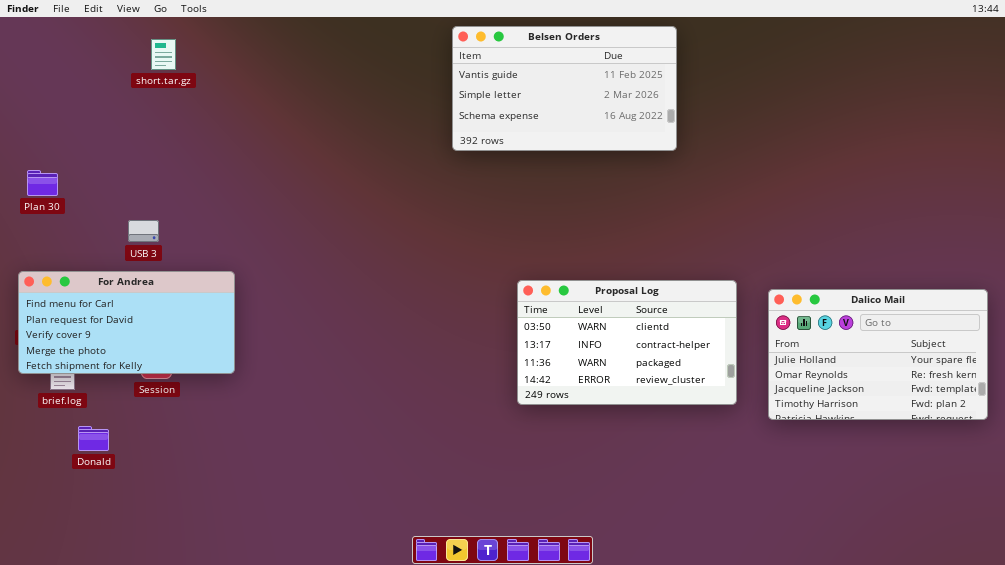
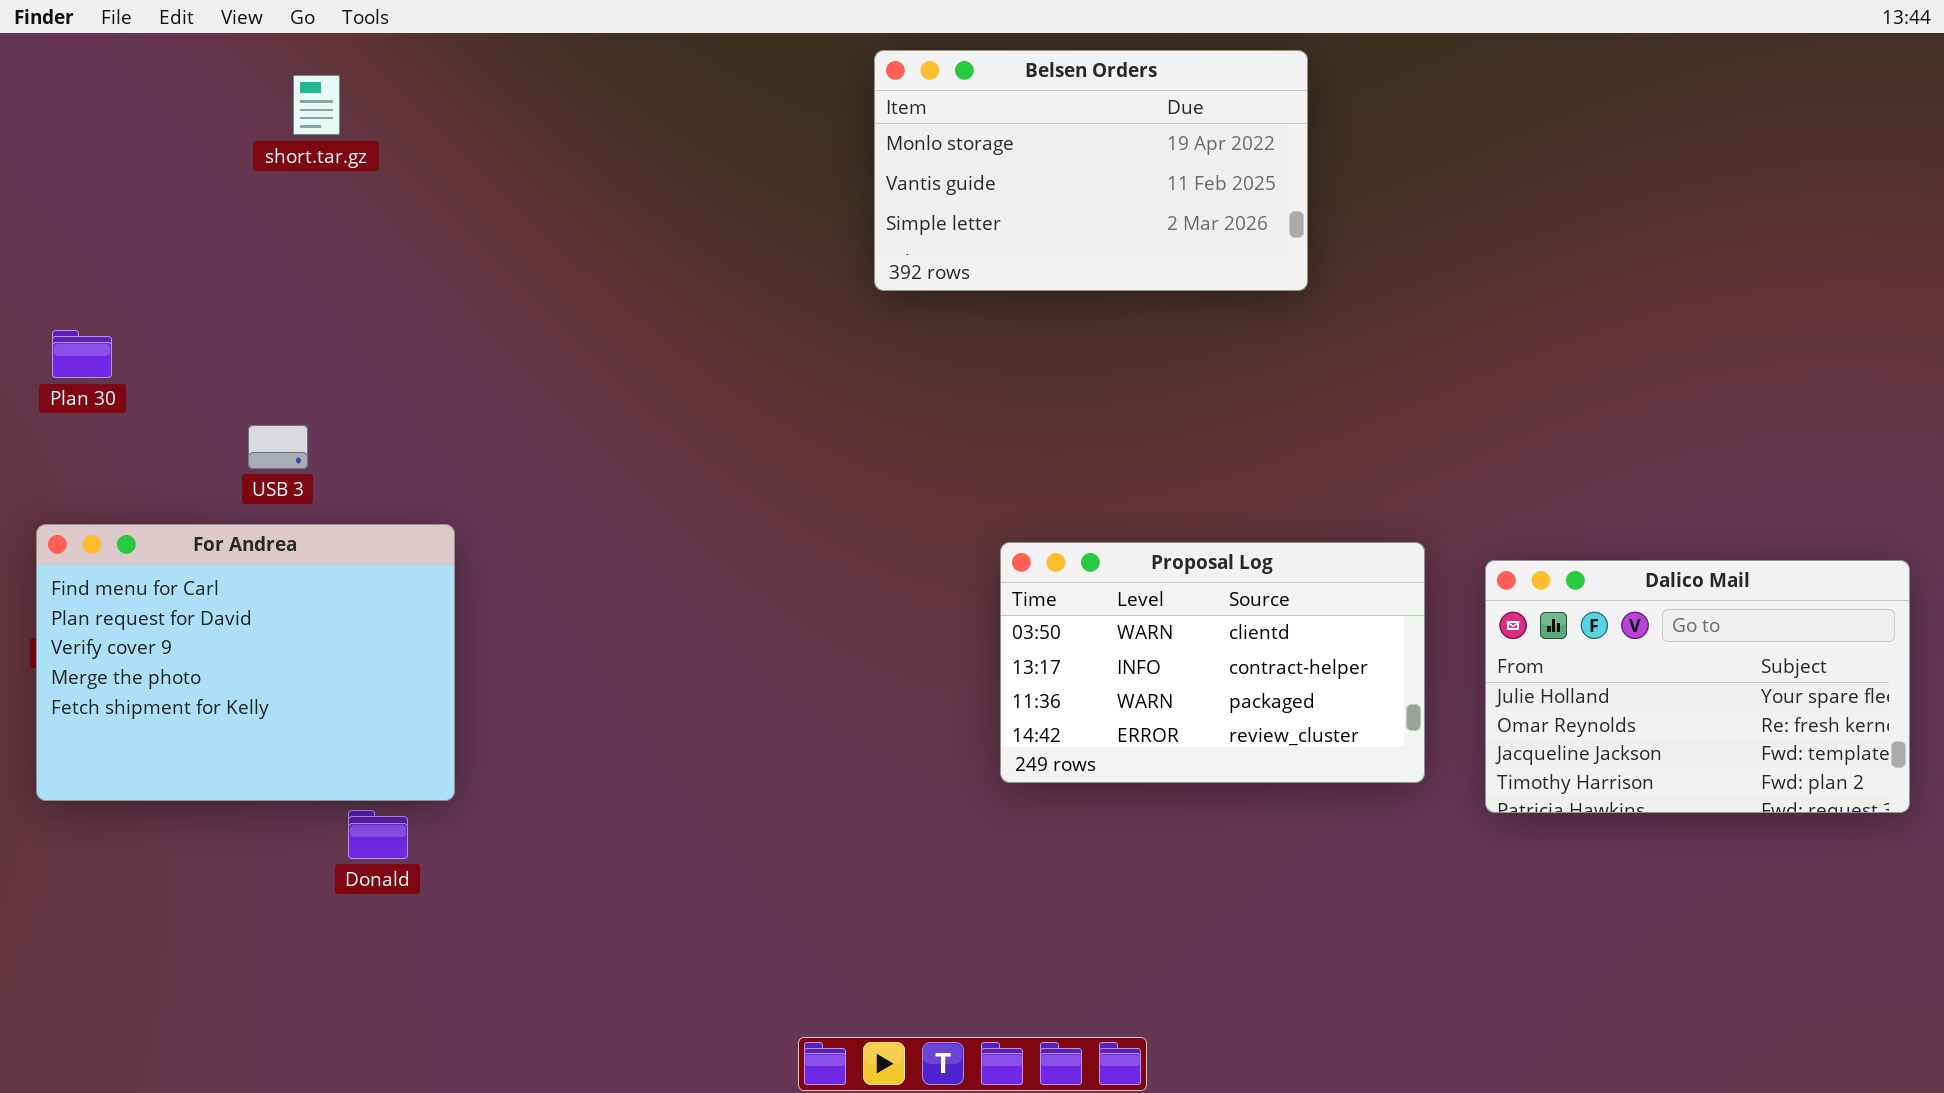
Belsen Orders: [452,26,677,151] -> [874,50,1308,291], scrolled up 1 row
For Andrea: [18,271,235,374] -> [36,524,455,801], resized
Donald: [78,426,109,451] -> [348,810,408,859], moved

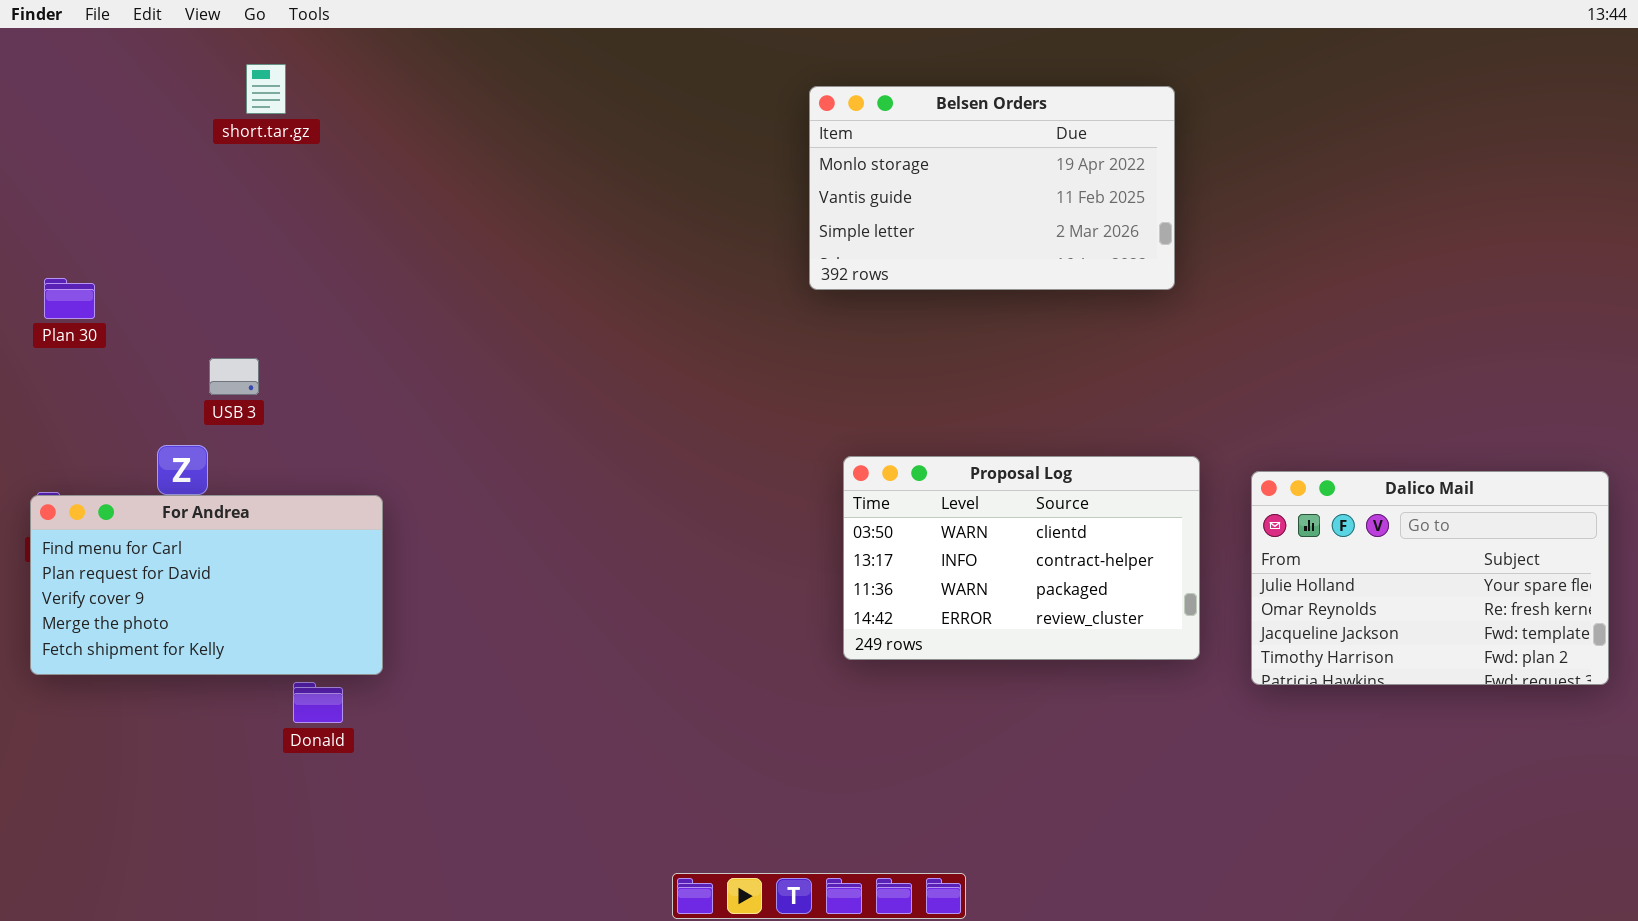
Belsen Orders: [874,50,1308,291] -> [809,86,1175,290], moved
For Andrea: [36,524,455,801] -> [30,495,383,675], resized

